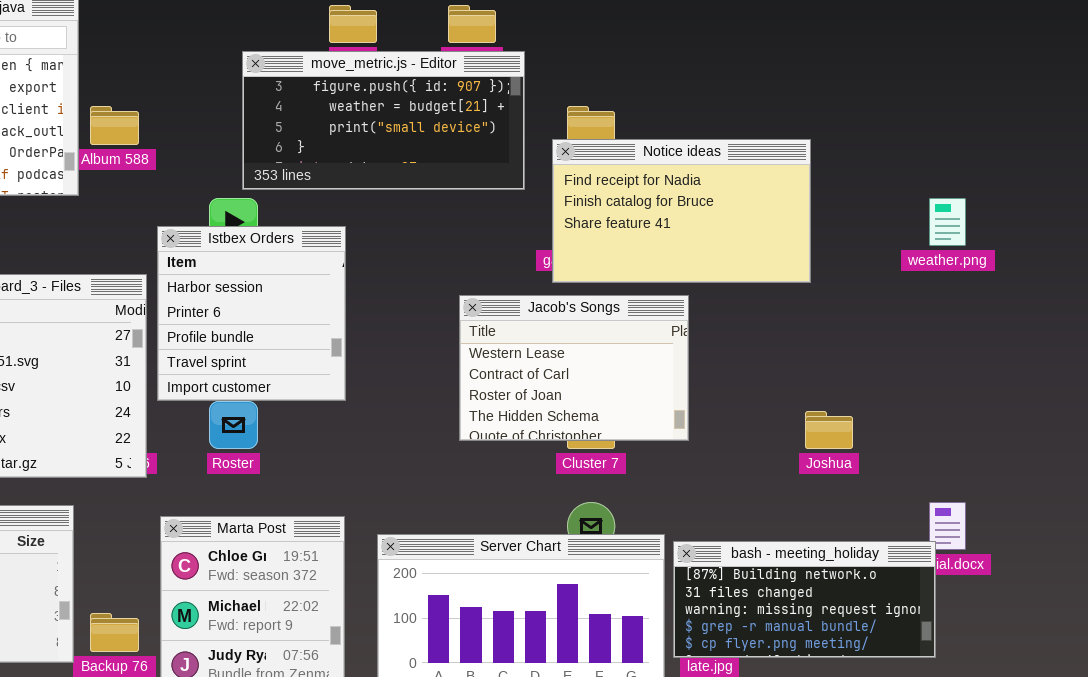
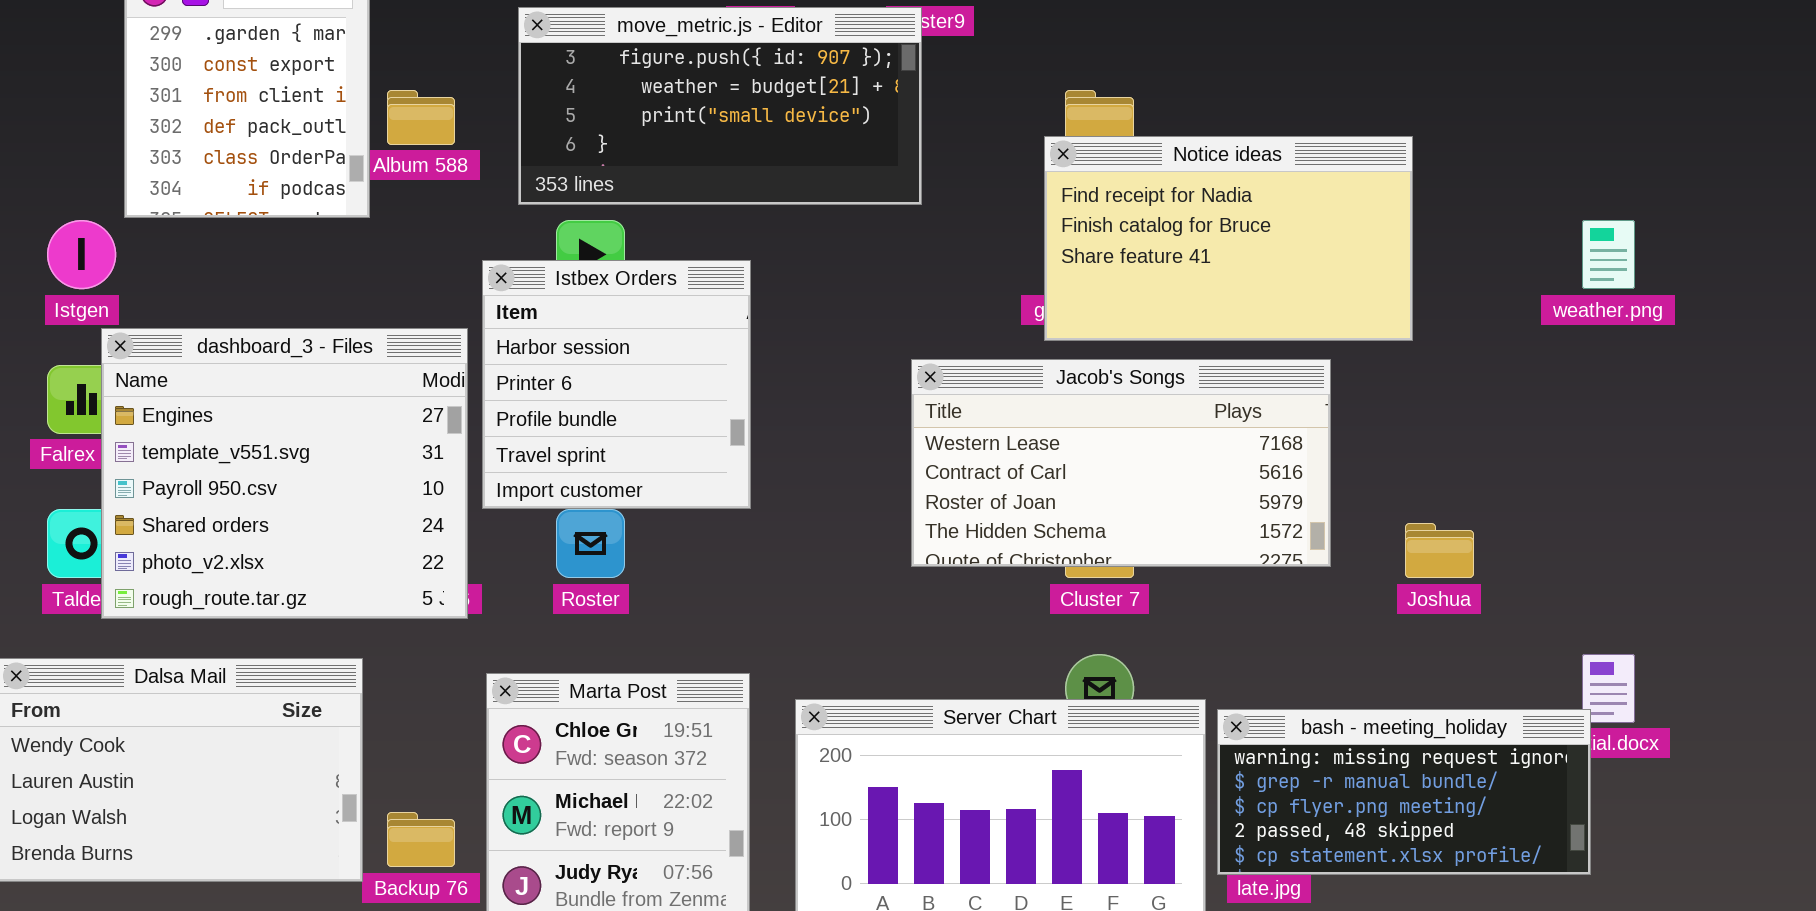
move_metric.js - Editor: [242,51,525,190] -> [518,7,922,205], moved
Jacob's Songs: [459,295,689,441] -> [911,359,1331,567], resized
bash - meeting_holiday: [673,541,936,658] -> [1217,709,1591,875], scrolled down 2 rows

